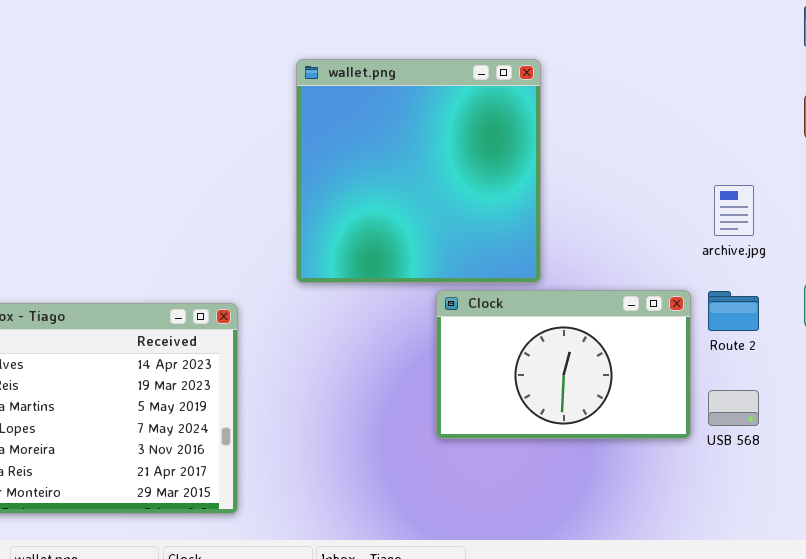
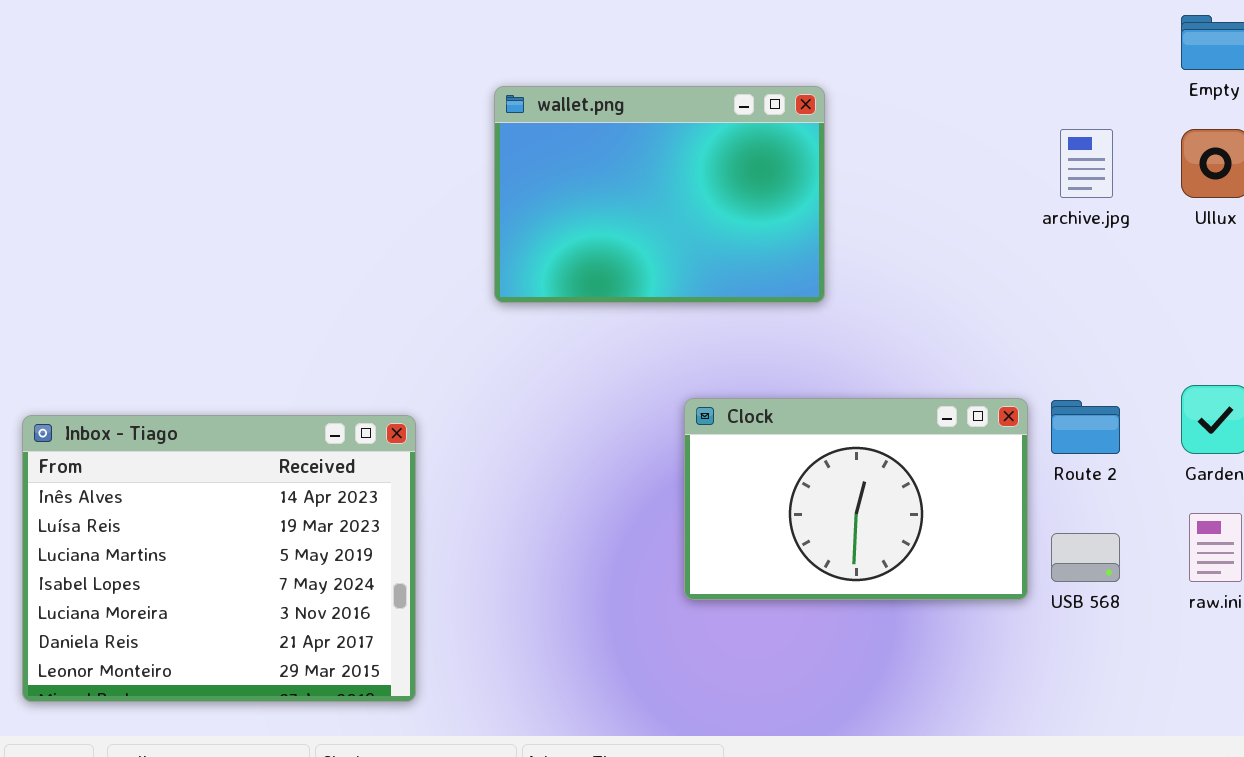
wallet.png: [296,59,541,283] -> [494,86,825,303], resized
archive.jpg: [714,185,754,236] -> [1060,129,1113,198], moved

